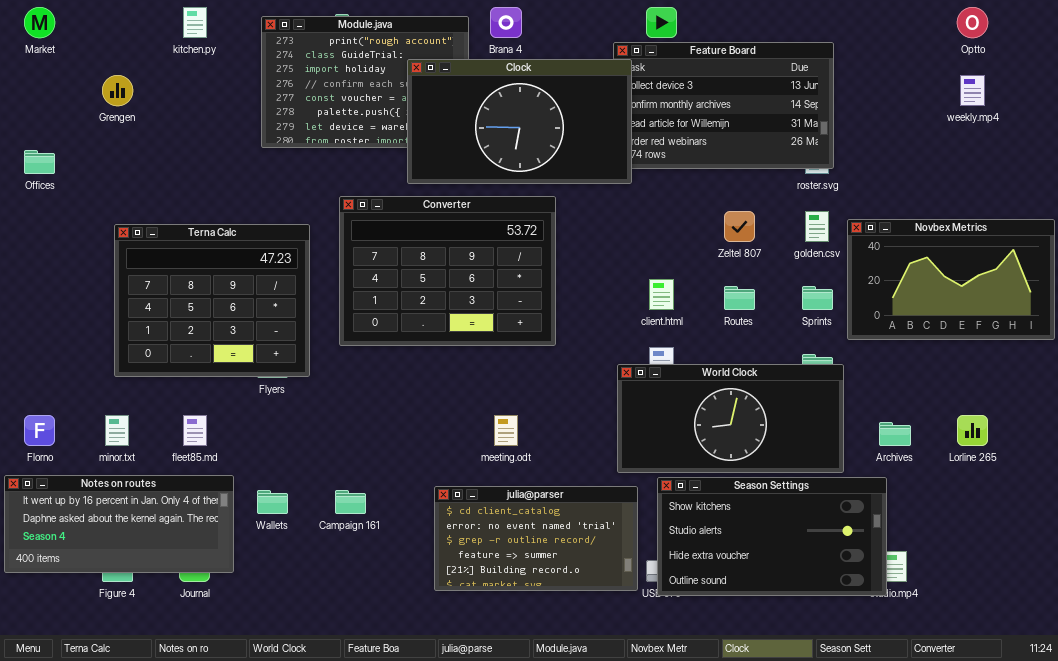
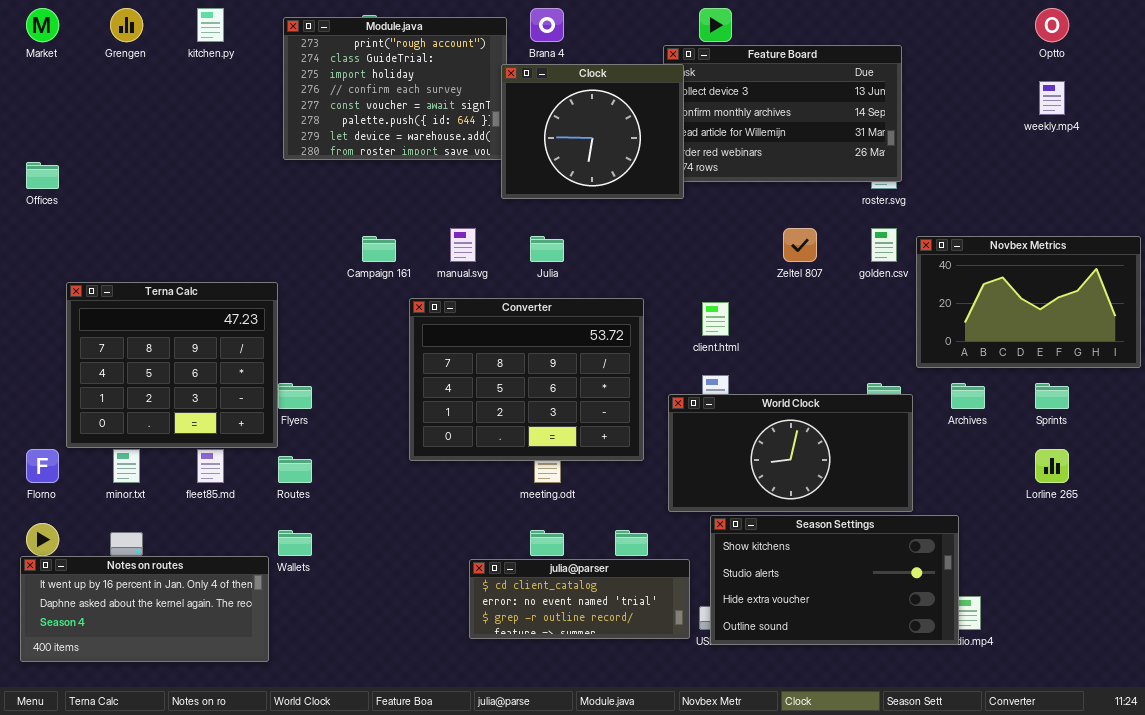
Clock: [407,59,632,184] -> [501,64,684,199], resized
Grengen: [102,75,133,106] -> [110,8,143,42], moved
Converter: [339,196,556,346] -> [409,298,644,461], moved
Terna Calc: [114,224,310,377] -> [66,282,278,448], moved
Routes: [724,286,755,310] -> [278,456,312,483], moved
Sprints: [802,286,833,310] -> [1035,383,1069,409], moved
Archives: [879,422,911,446] -> [951,383,985,409], moved
Notes on routes: [4,475,234,573] -> [20,556,269,662], moved
julia@parser: [434,486,638,591] -> [469,559,690,639], resized
Campaign 161: [335,490,366,514] -> [362,236,396,262], moved

